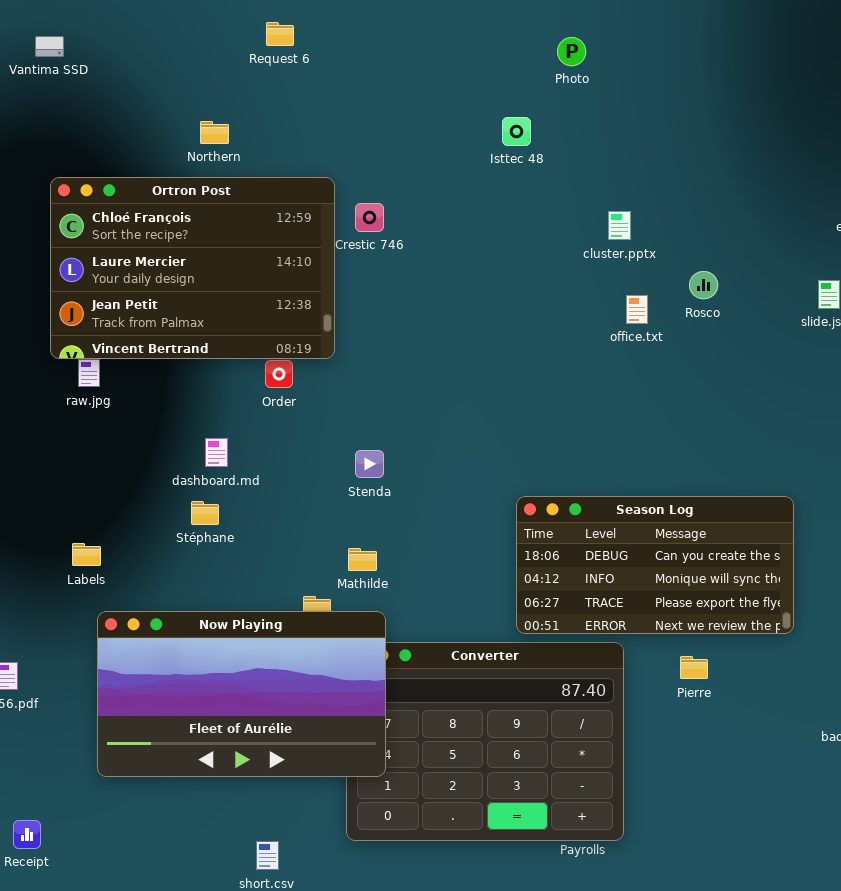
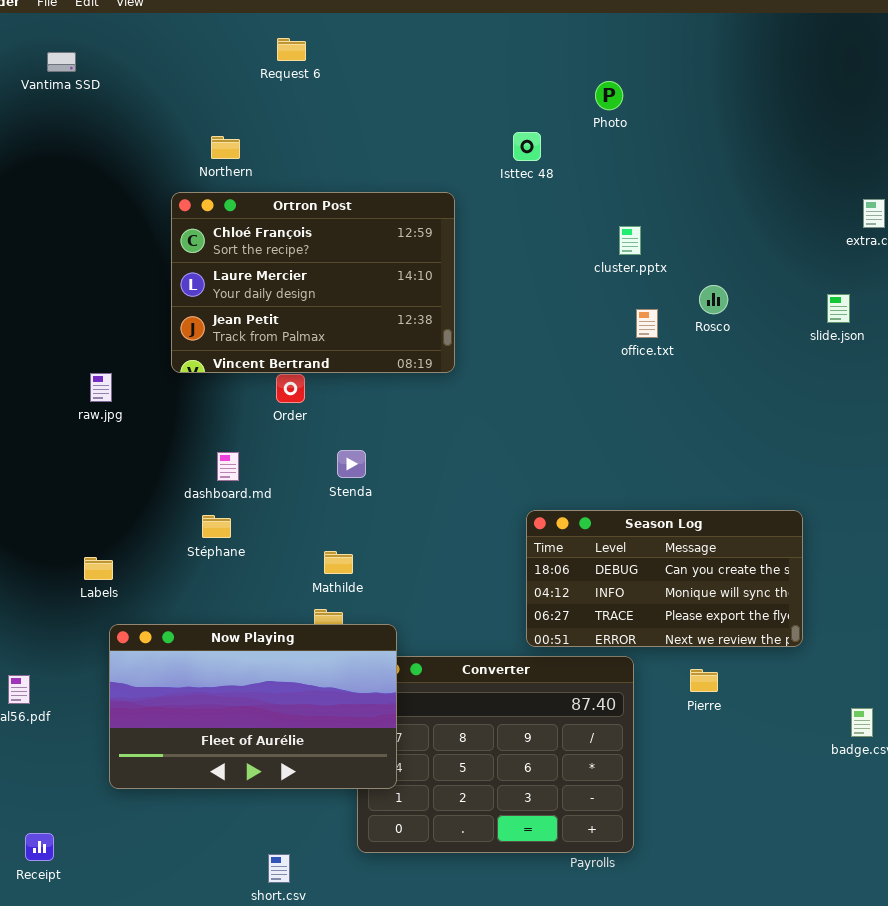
Photo: [557,37,586,66] -> [595,81,623,110], moved
Ortron Post: [50,177,335,359] -> [171,192,455,373], moved
Stenda: [355,450,384,478] -> [337,450,366,478], moved
Mathilde: [348,548,377,571] -> [324,551,353,574], moved

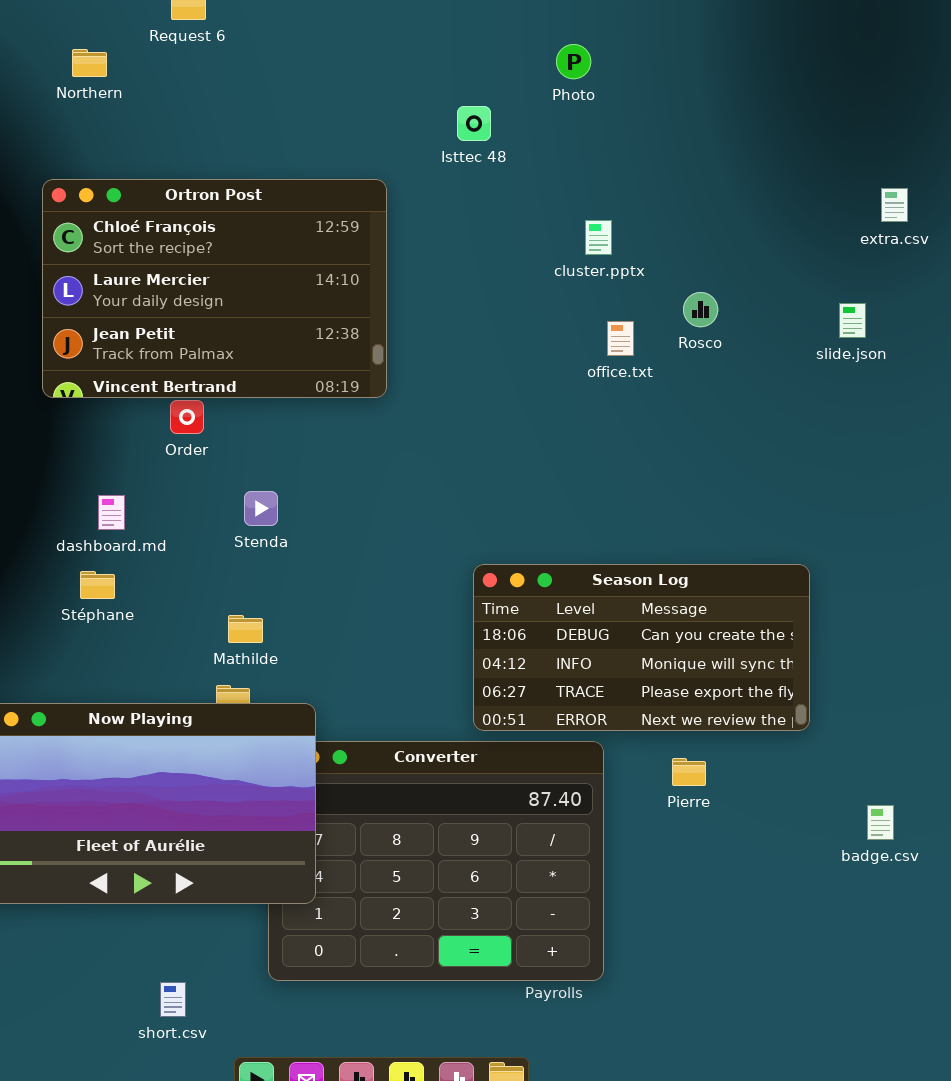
Northern: [211,136,240,159] -> [72,49,107,77], moved

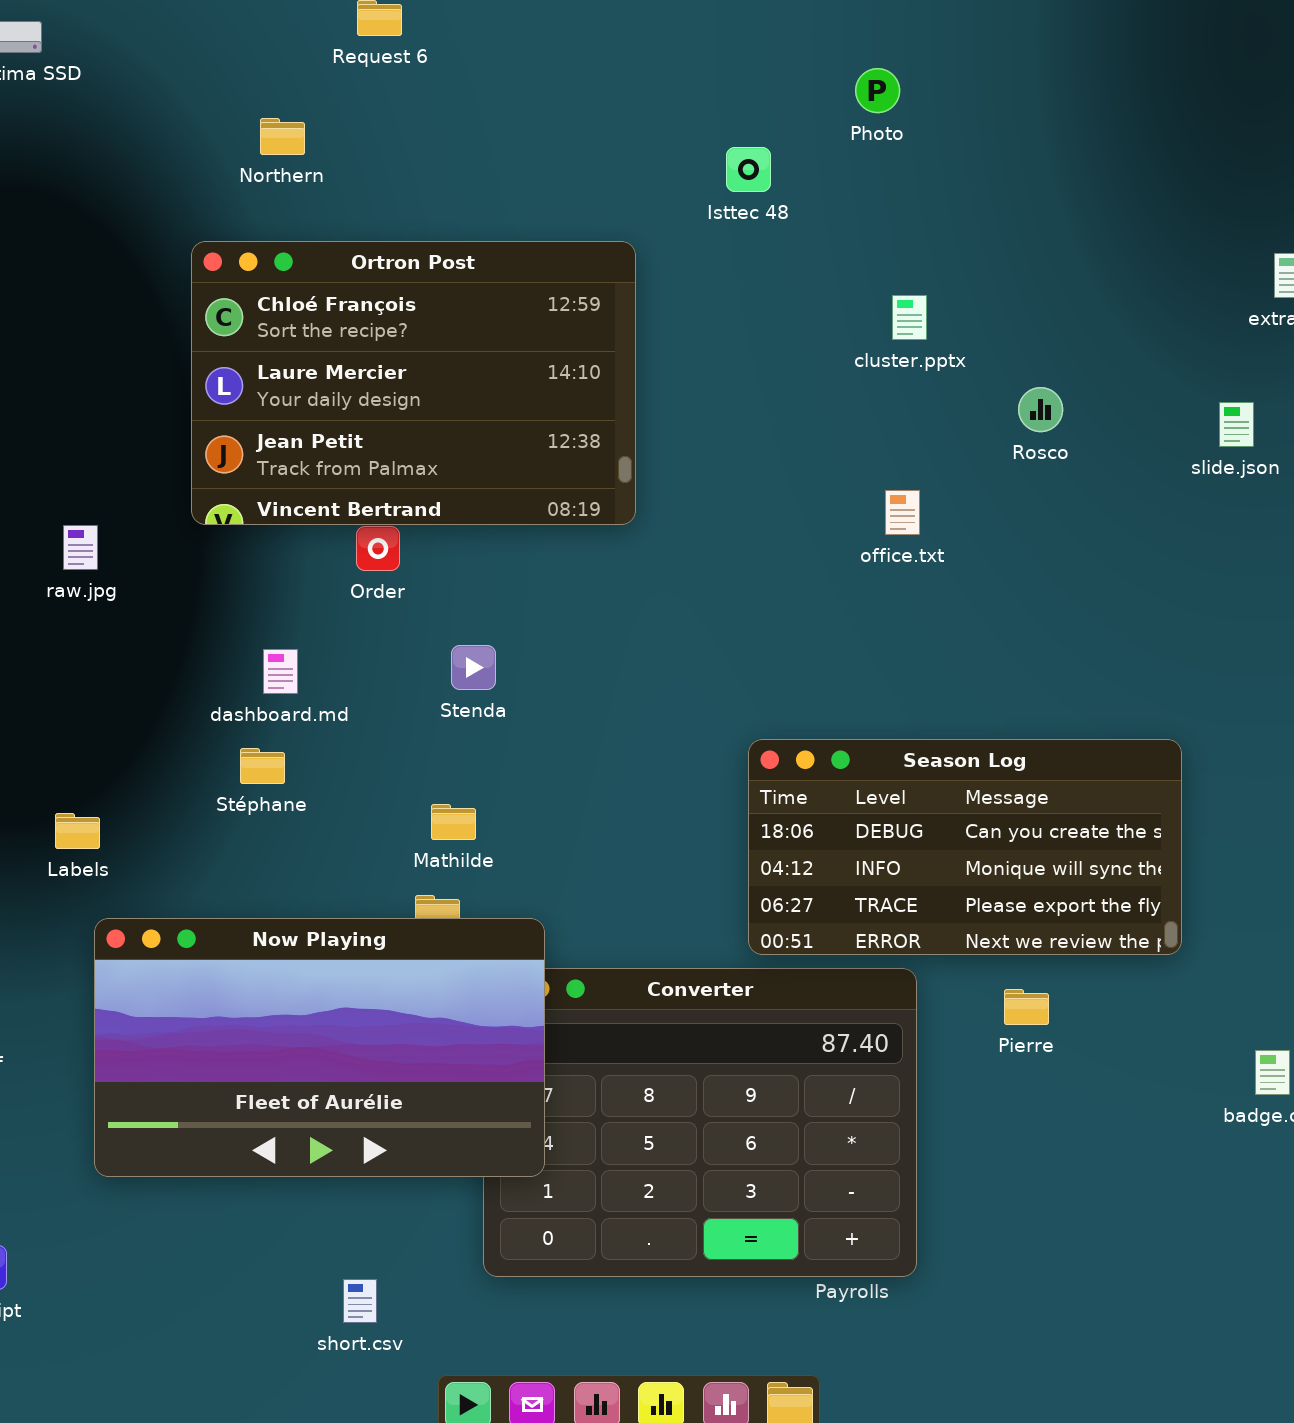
Northern: [72,49,107,77] -> [260,118,305,155], moved
office.txt: [607,321,634,356] -> [885,490,920,535], moved

